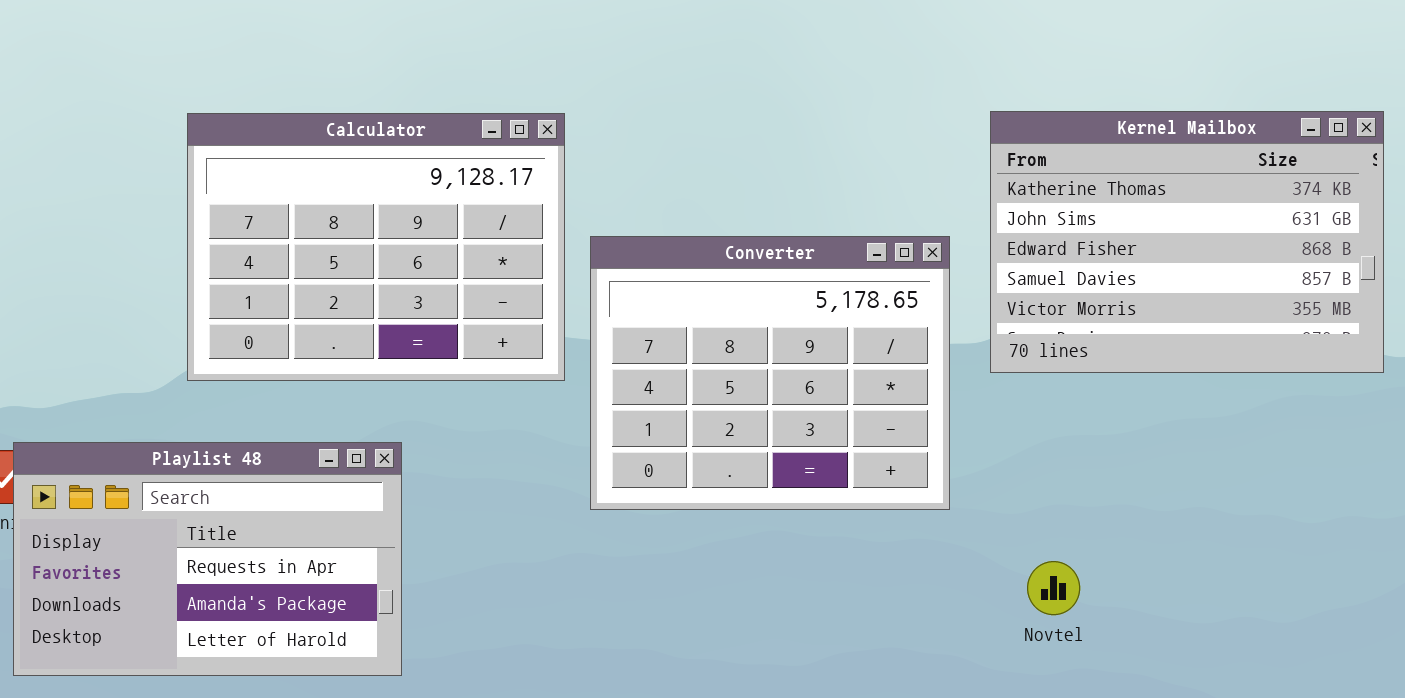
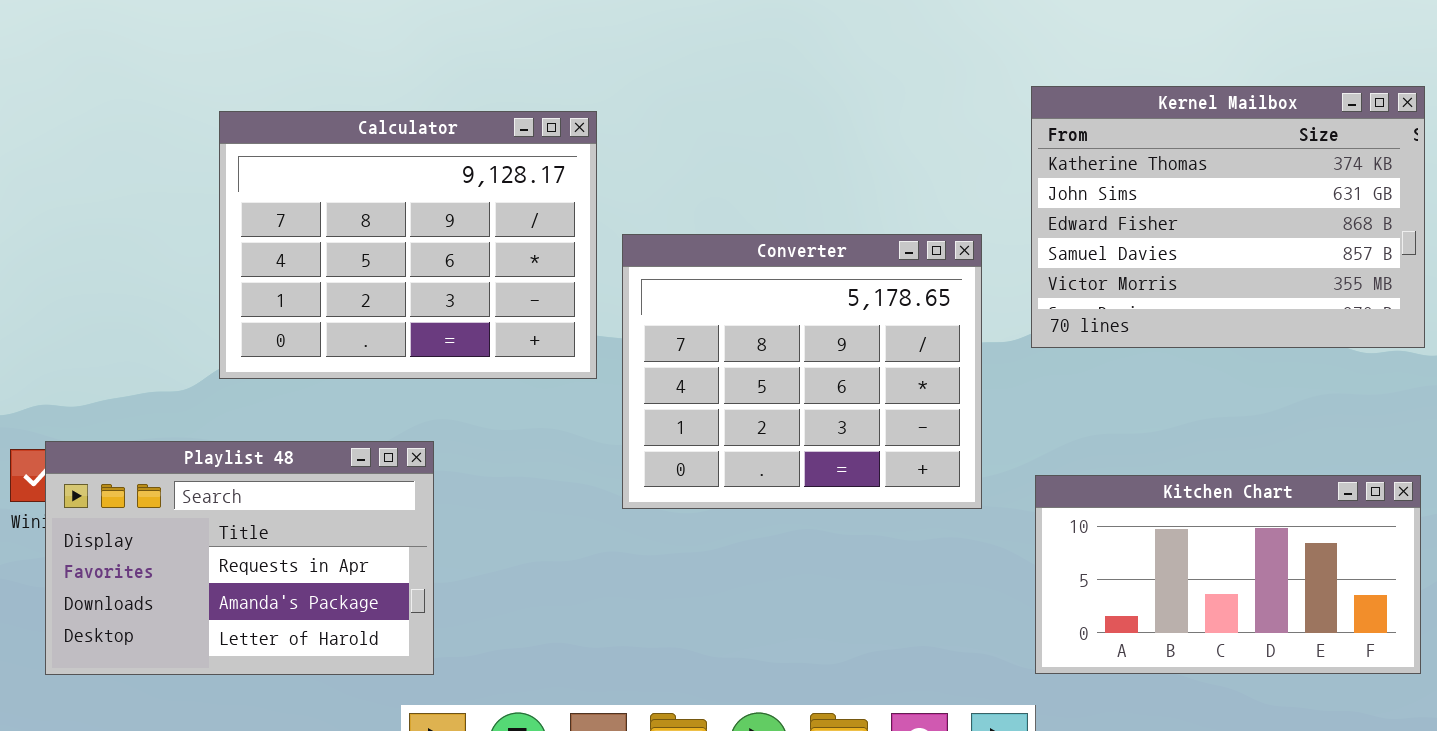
Kernel Mailbox: [990,111,1384,373] -> [1031,86,1425,348], moved
Kitchen Chart: none -> [1035,475,1421,674], opened

